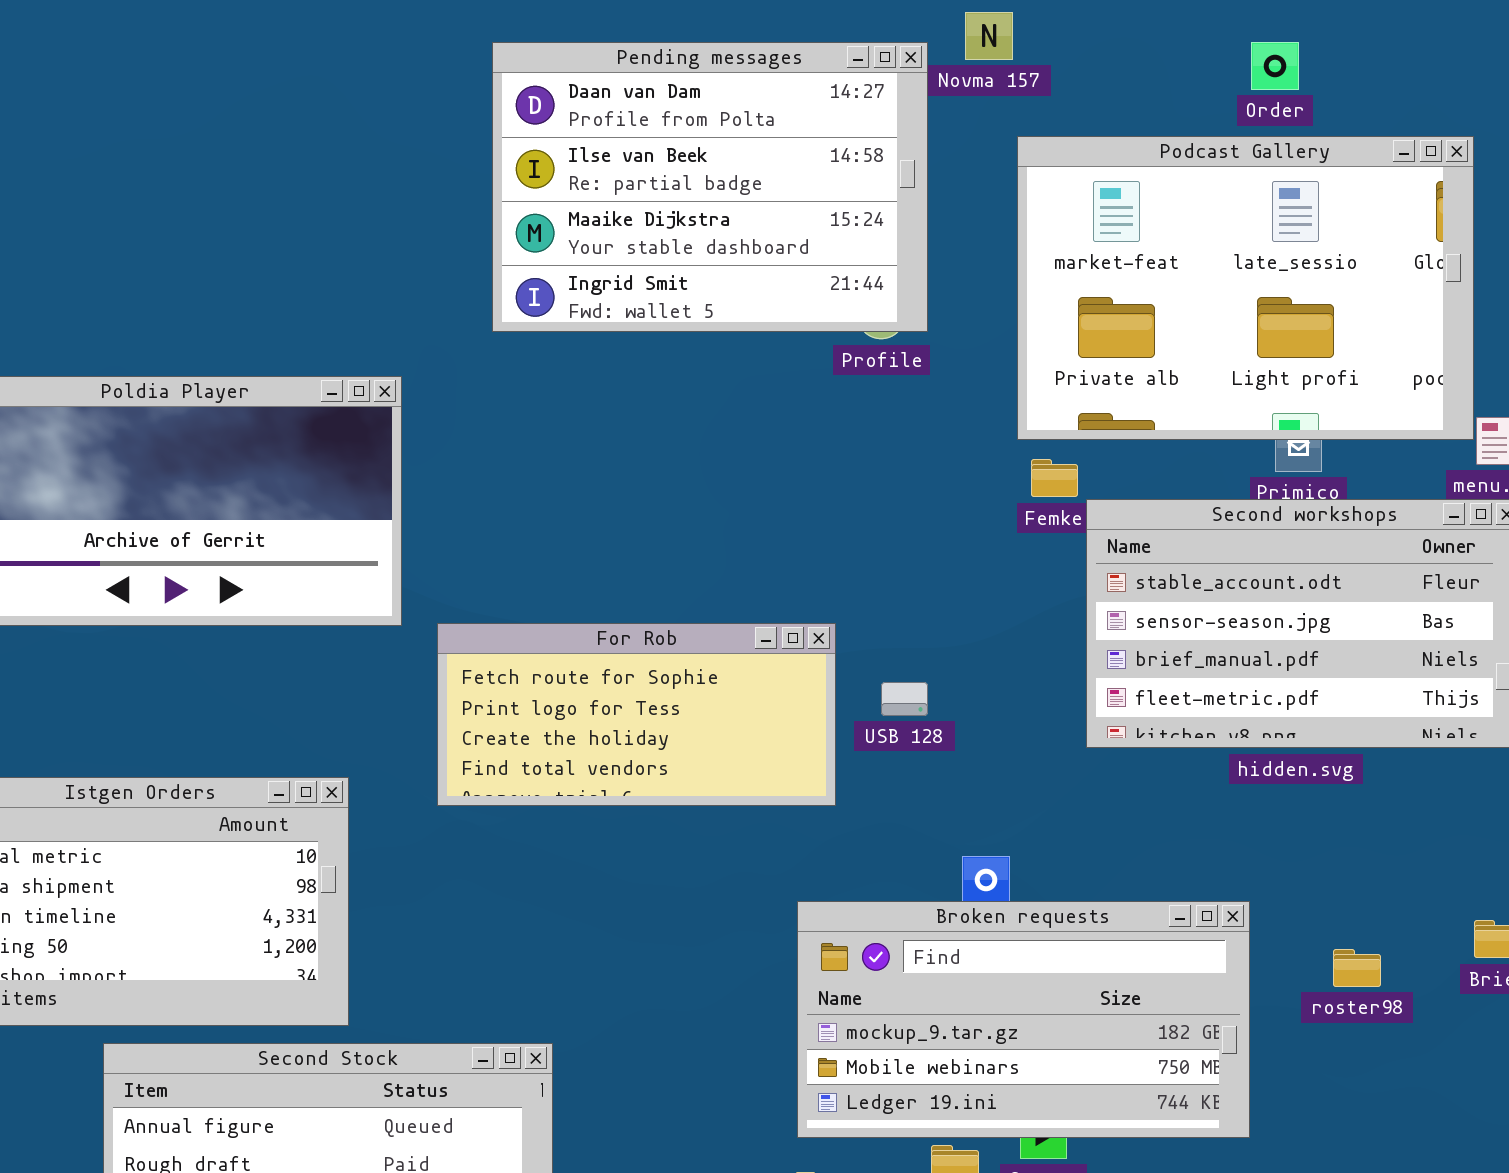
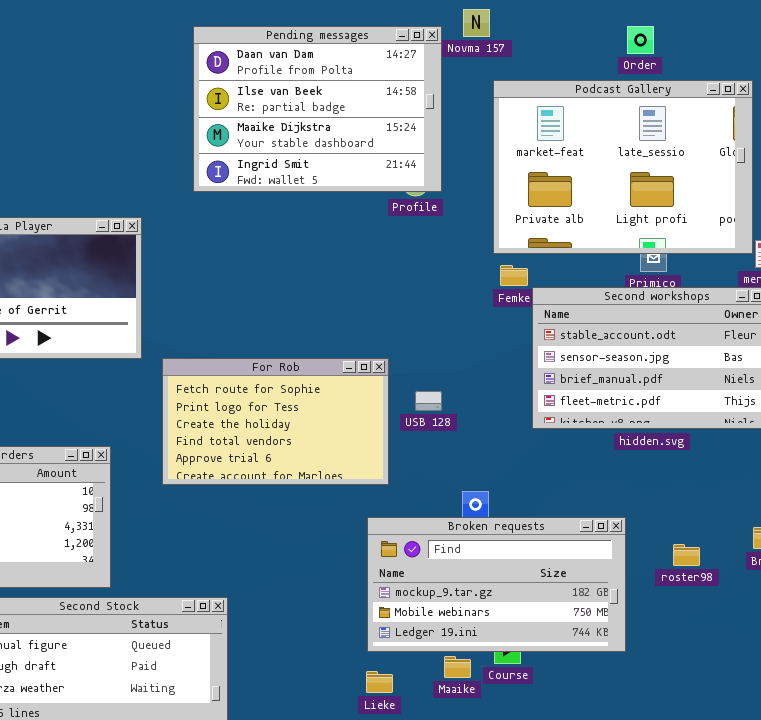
For Rob: [437,623,836,806] -> [162,358,389,485], resized

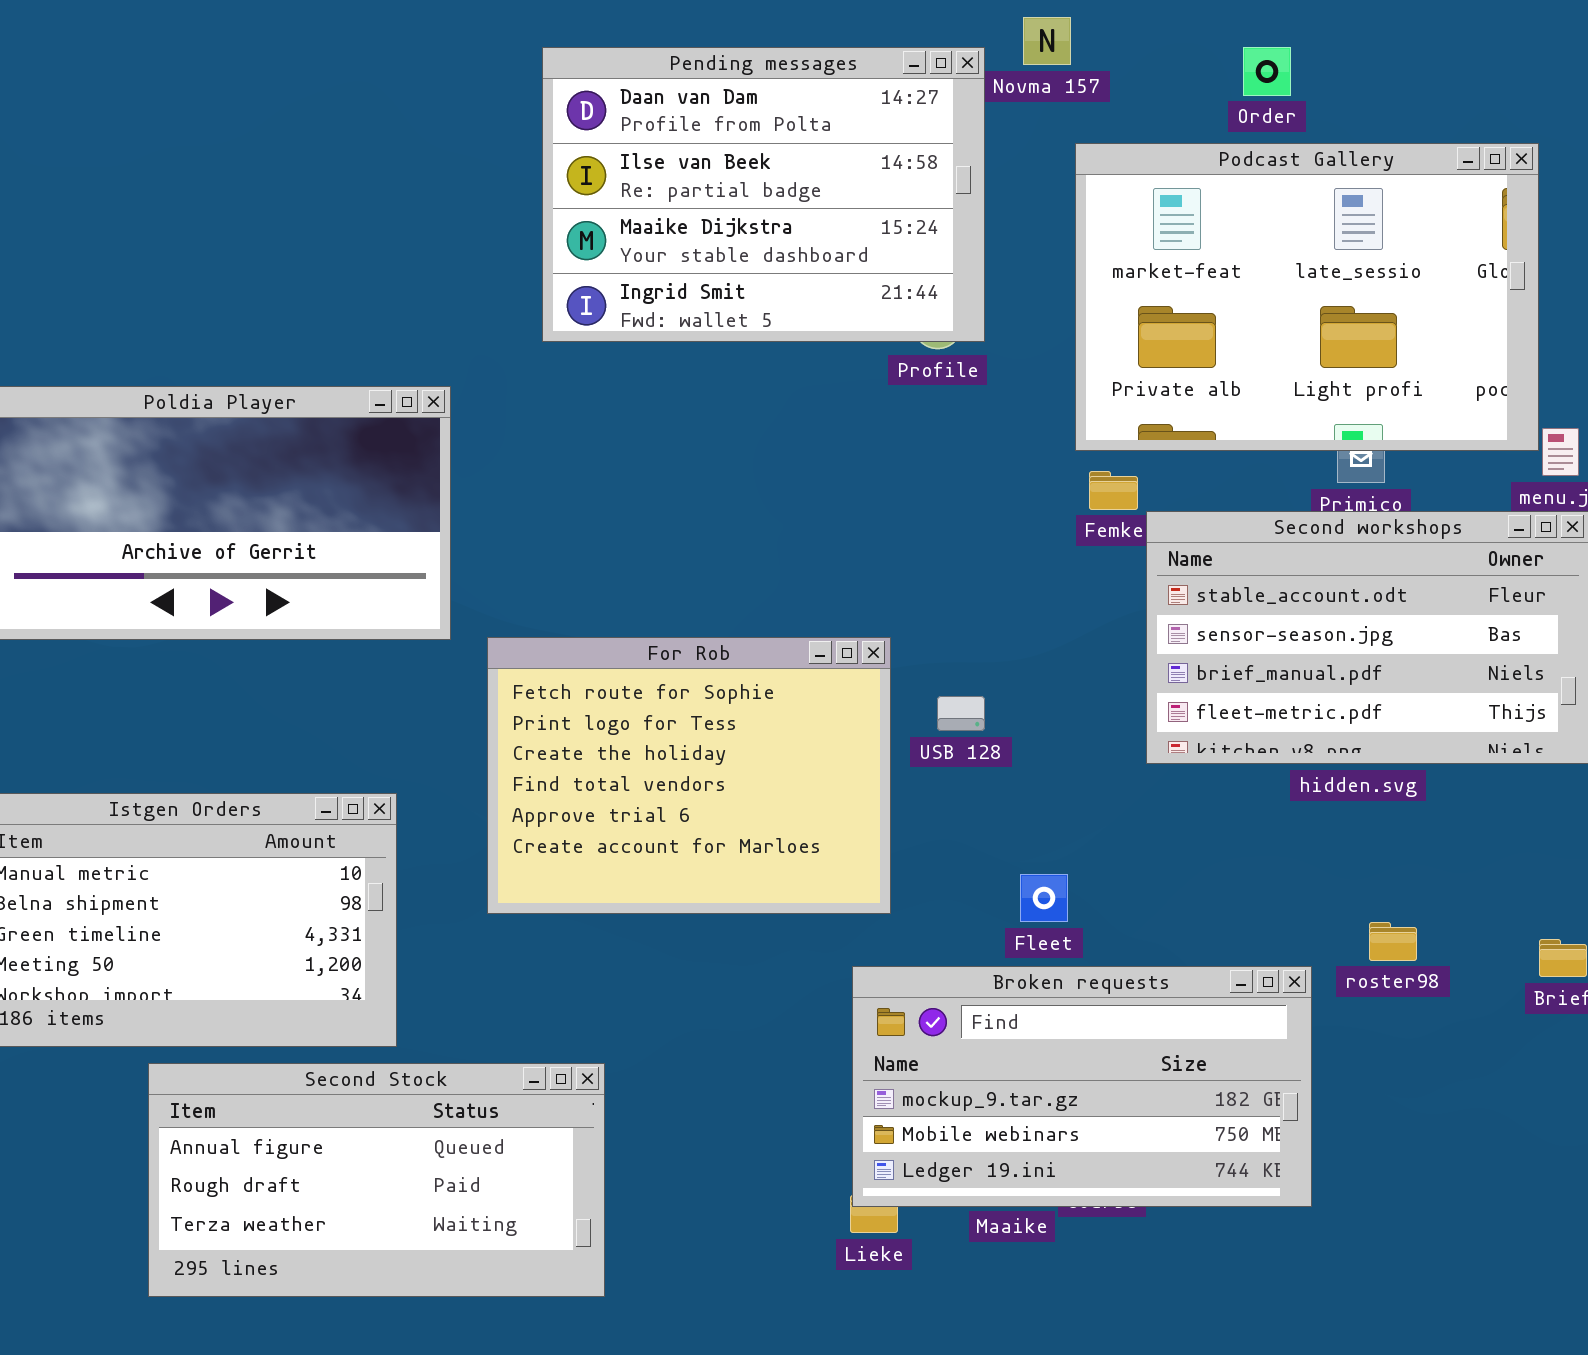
Order: [627,26,654,54] -> [1243,47,1291,96], moved
For Rob: [162,358,389,485] -> [487,637,891,914], resized
Broken requests: [367,517,626,652] -> [852,966,1312,1207], moved
roster98: [673,544,700,566] -> [1369,922,1417,961], moved

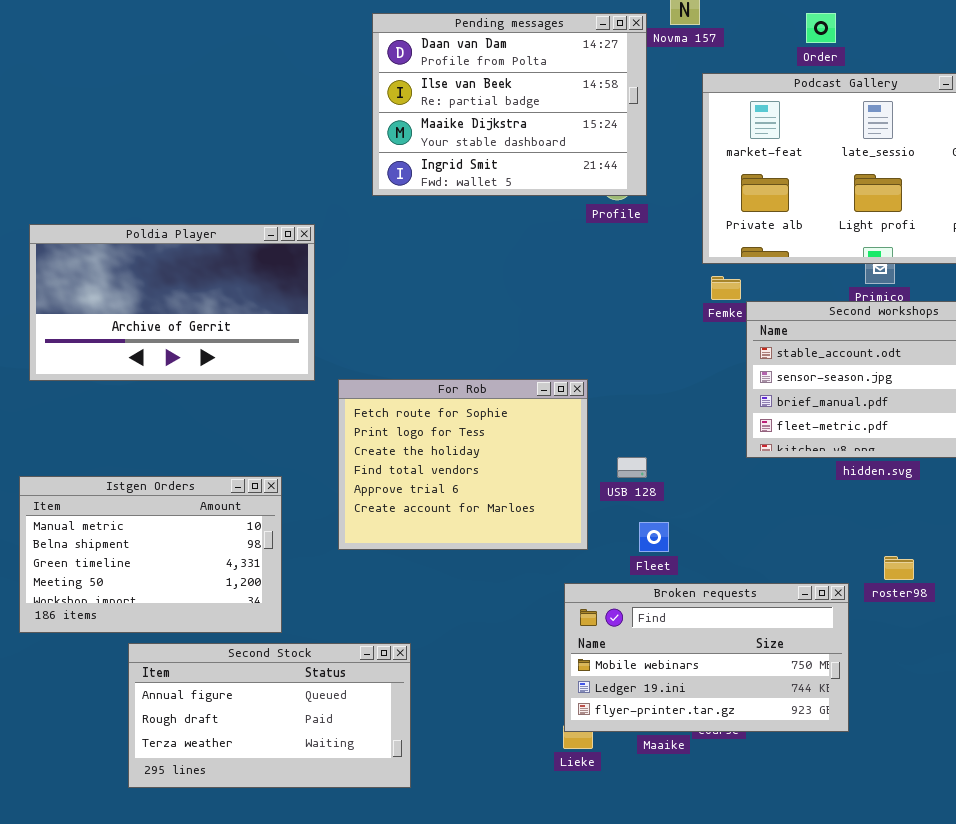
USB 128: [937,696,985,731] -> [617,457,647,478], moved
Fleet: [1020,874,1068,922] -> [639,522,669,552], moved
Broken requests: [852,966,1312,1207] -> [564,583,849,732], scrolled down 1 row

